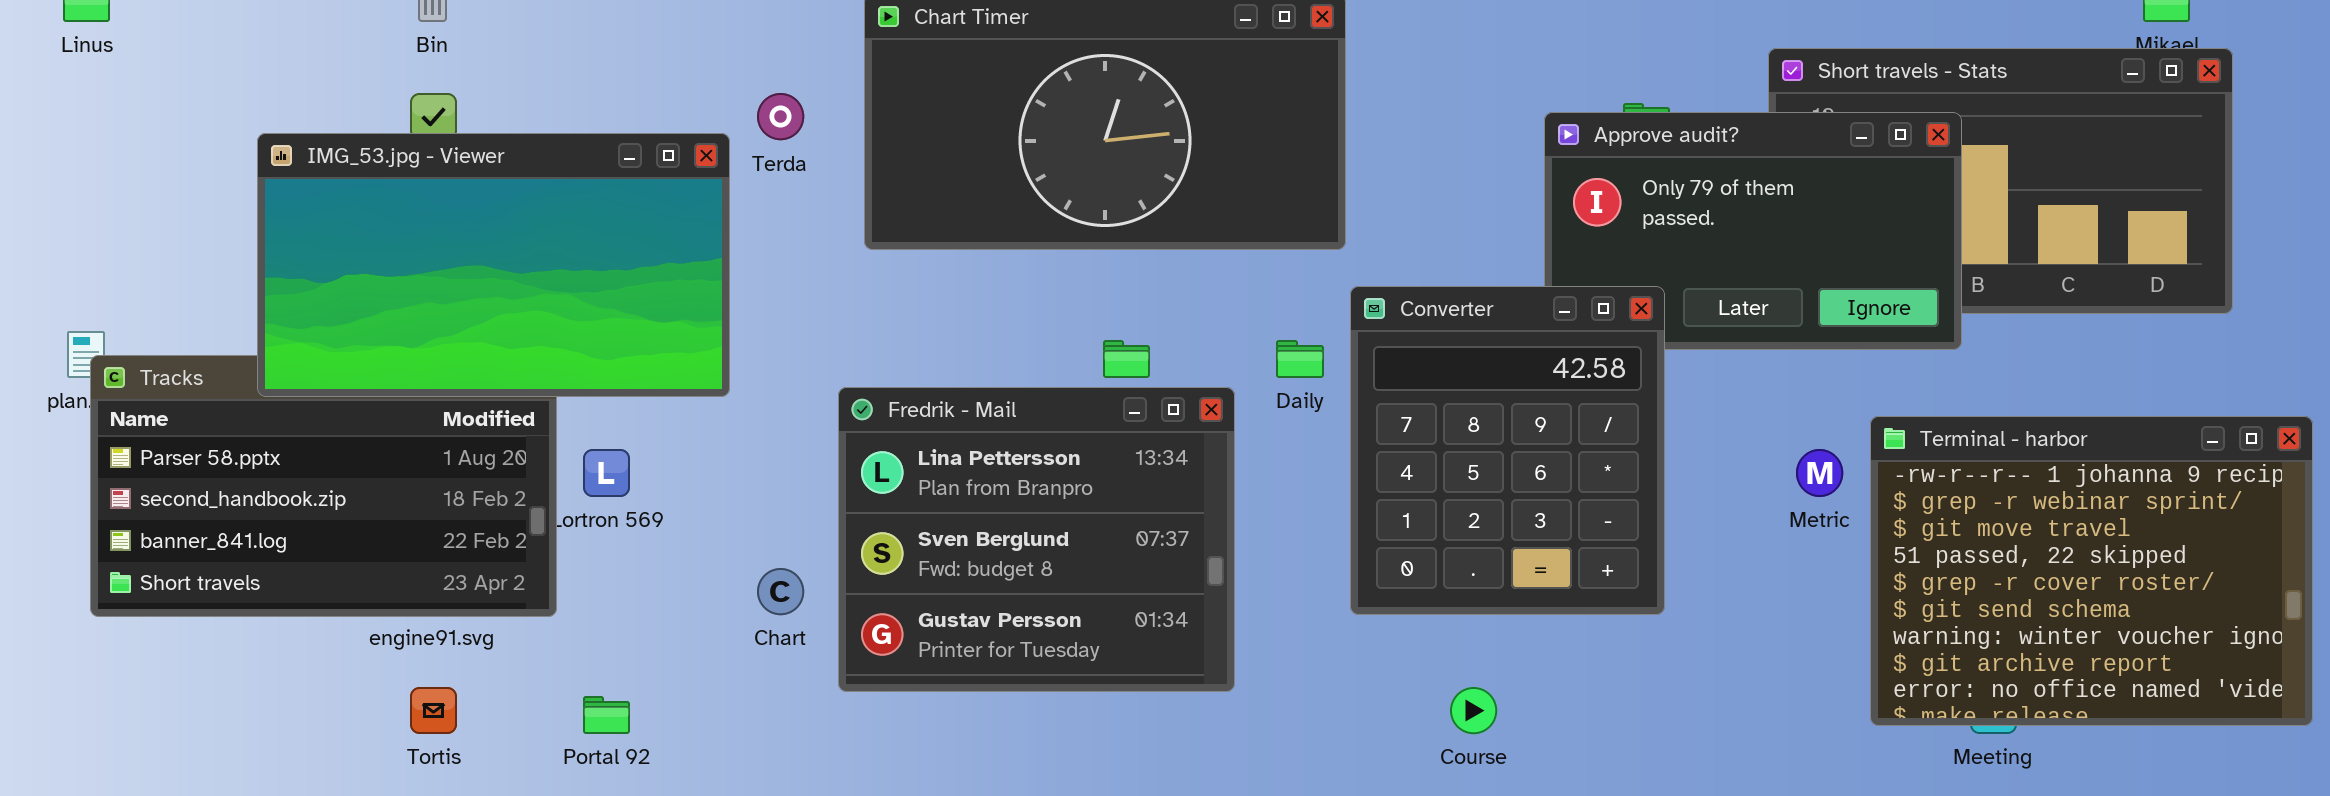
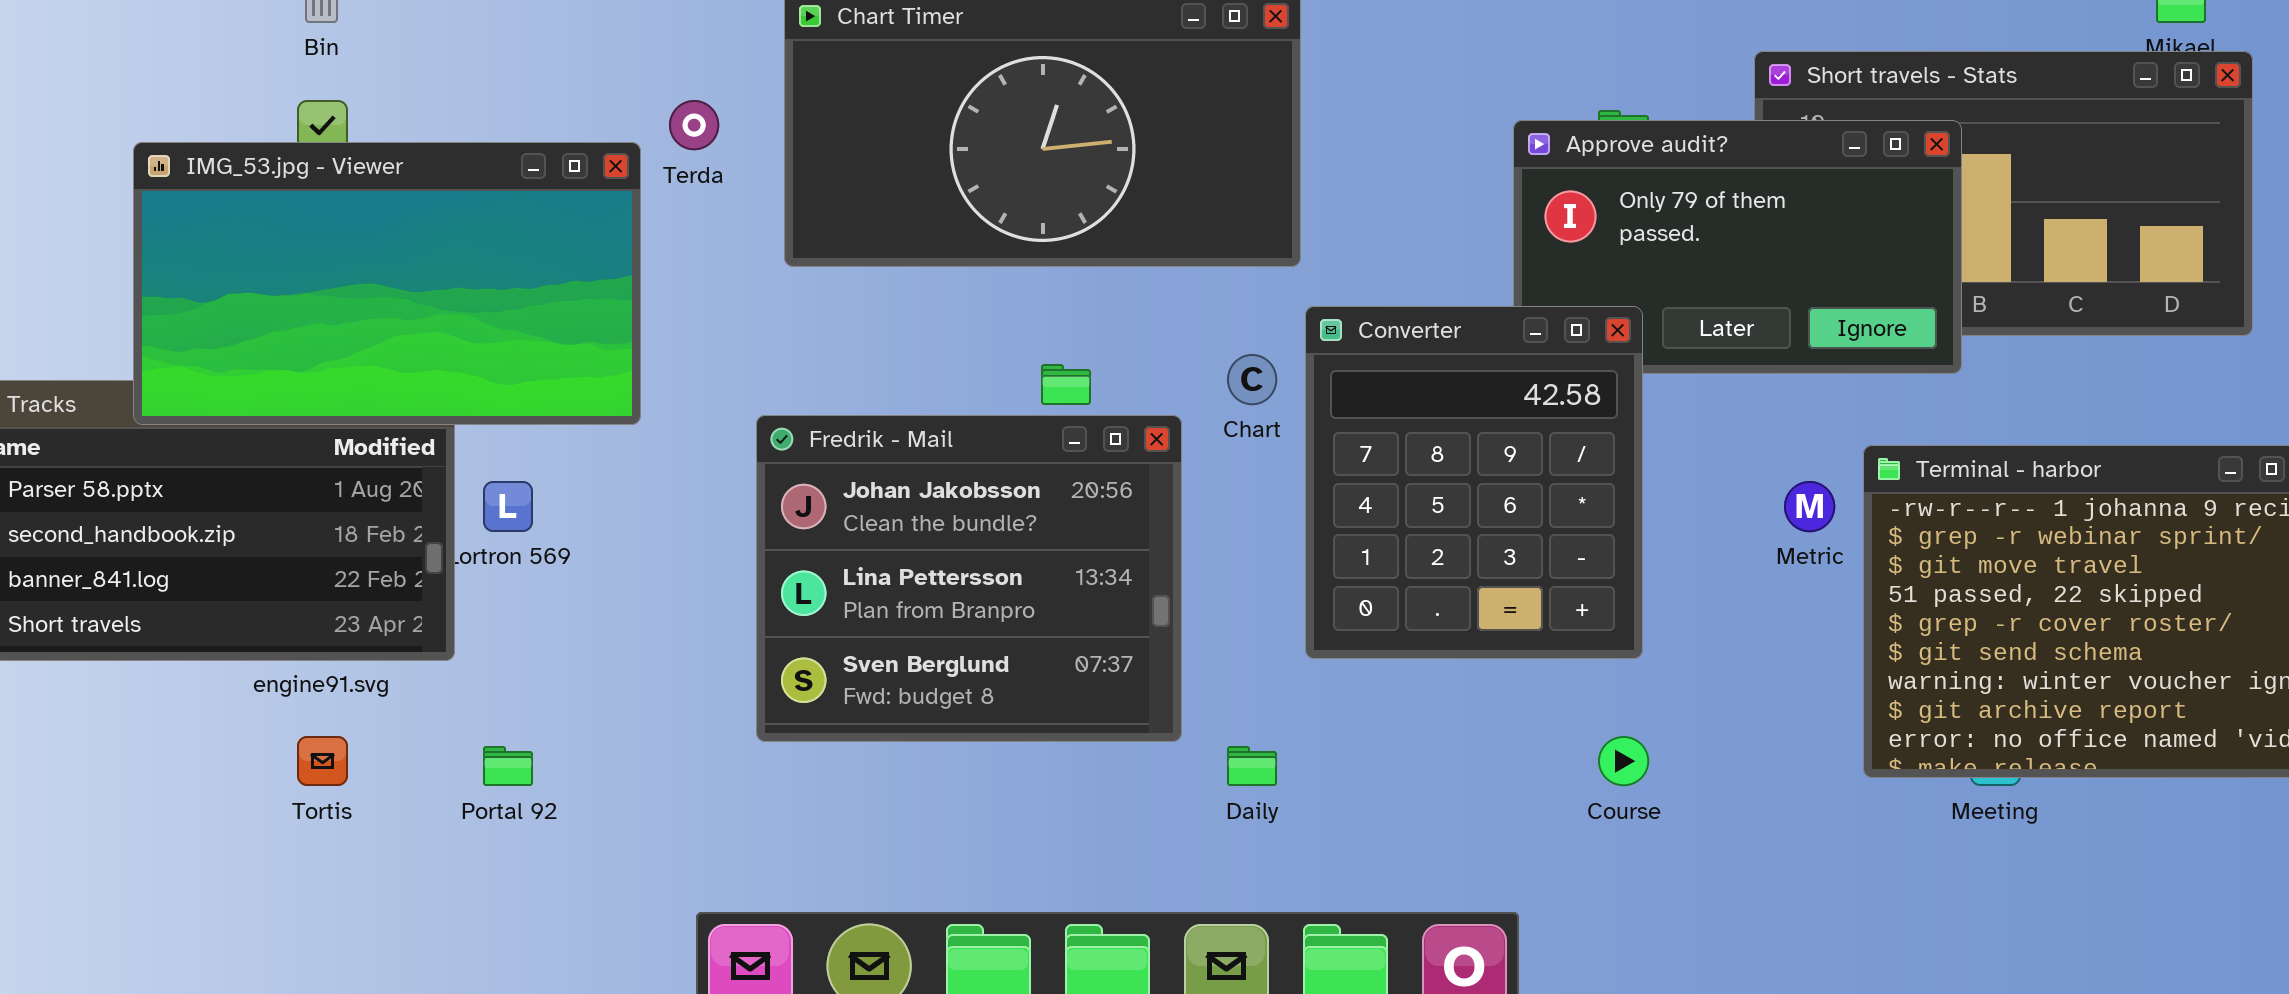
Daily: [1276,340,1324,378] -> [1227,746,1277,786], moved
Fredrik - Mail: [838,387,1235,692] -> [756,415,1182,742], scrolled up 1 row
Chart: [757,568,804,615] -> [1227,354,1277,405], moved
Course: [1450,687,1497,734] -> [1598,736,1649,786], moved

